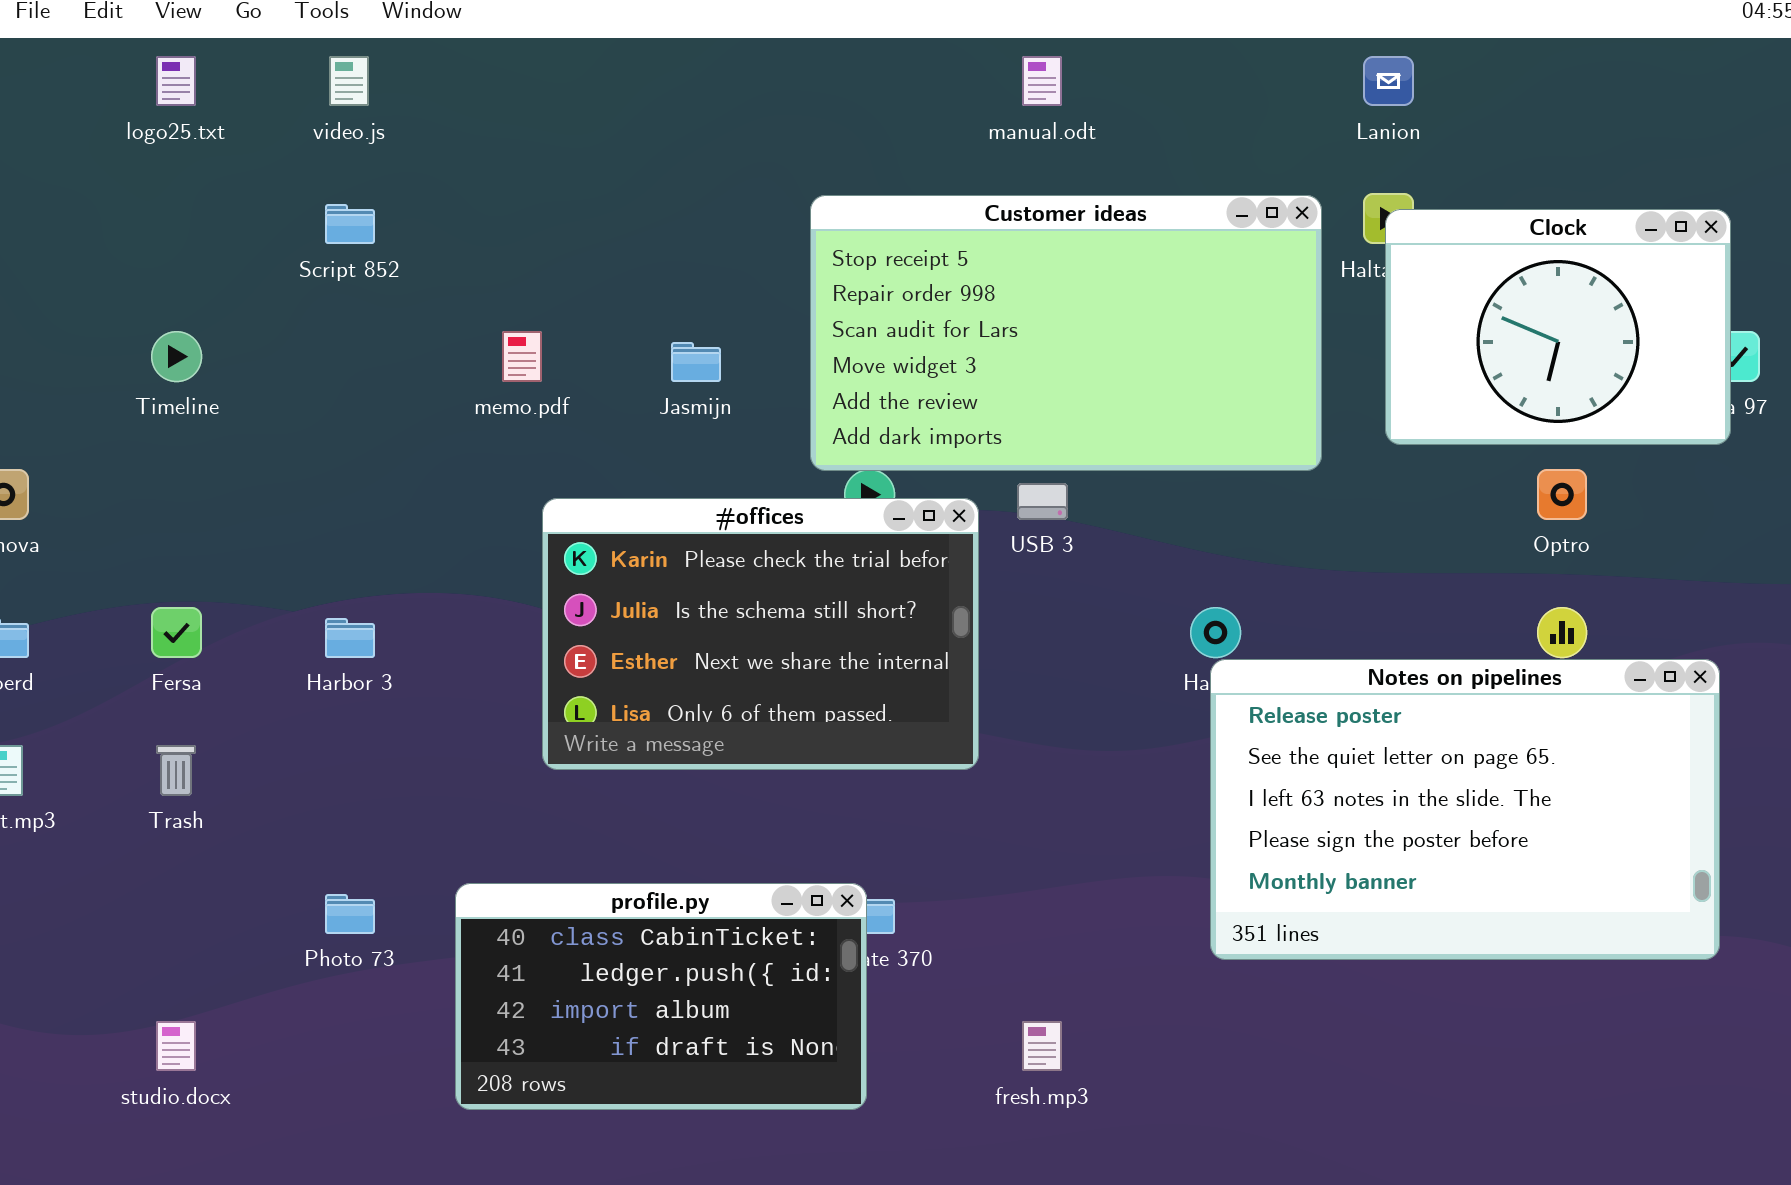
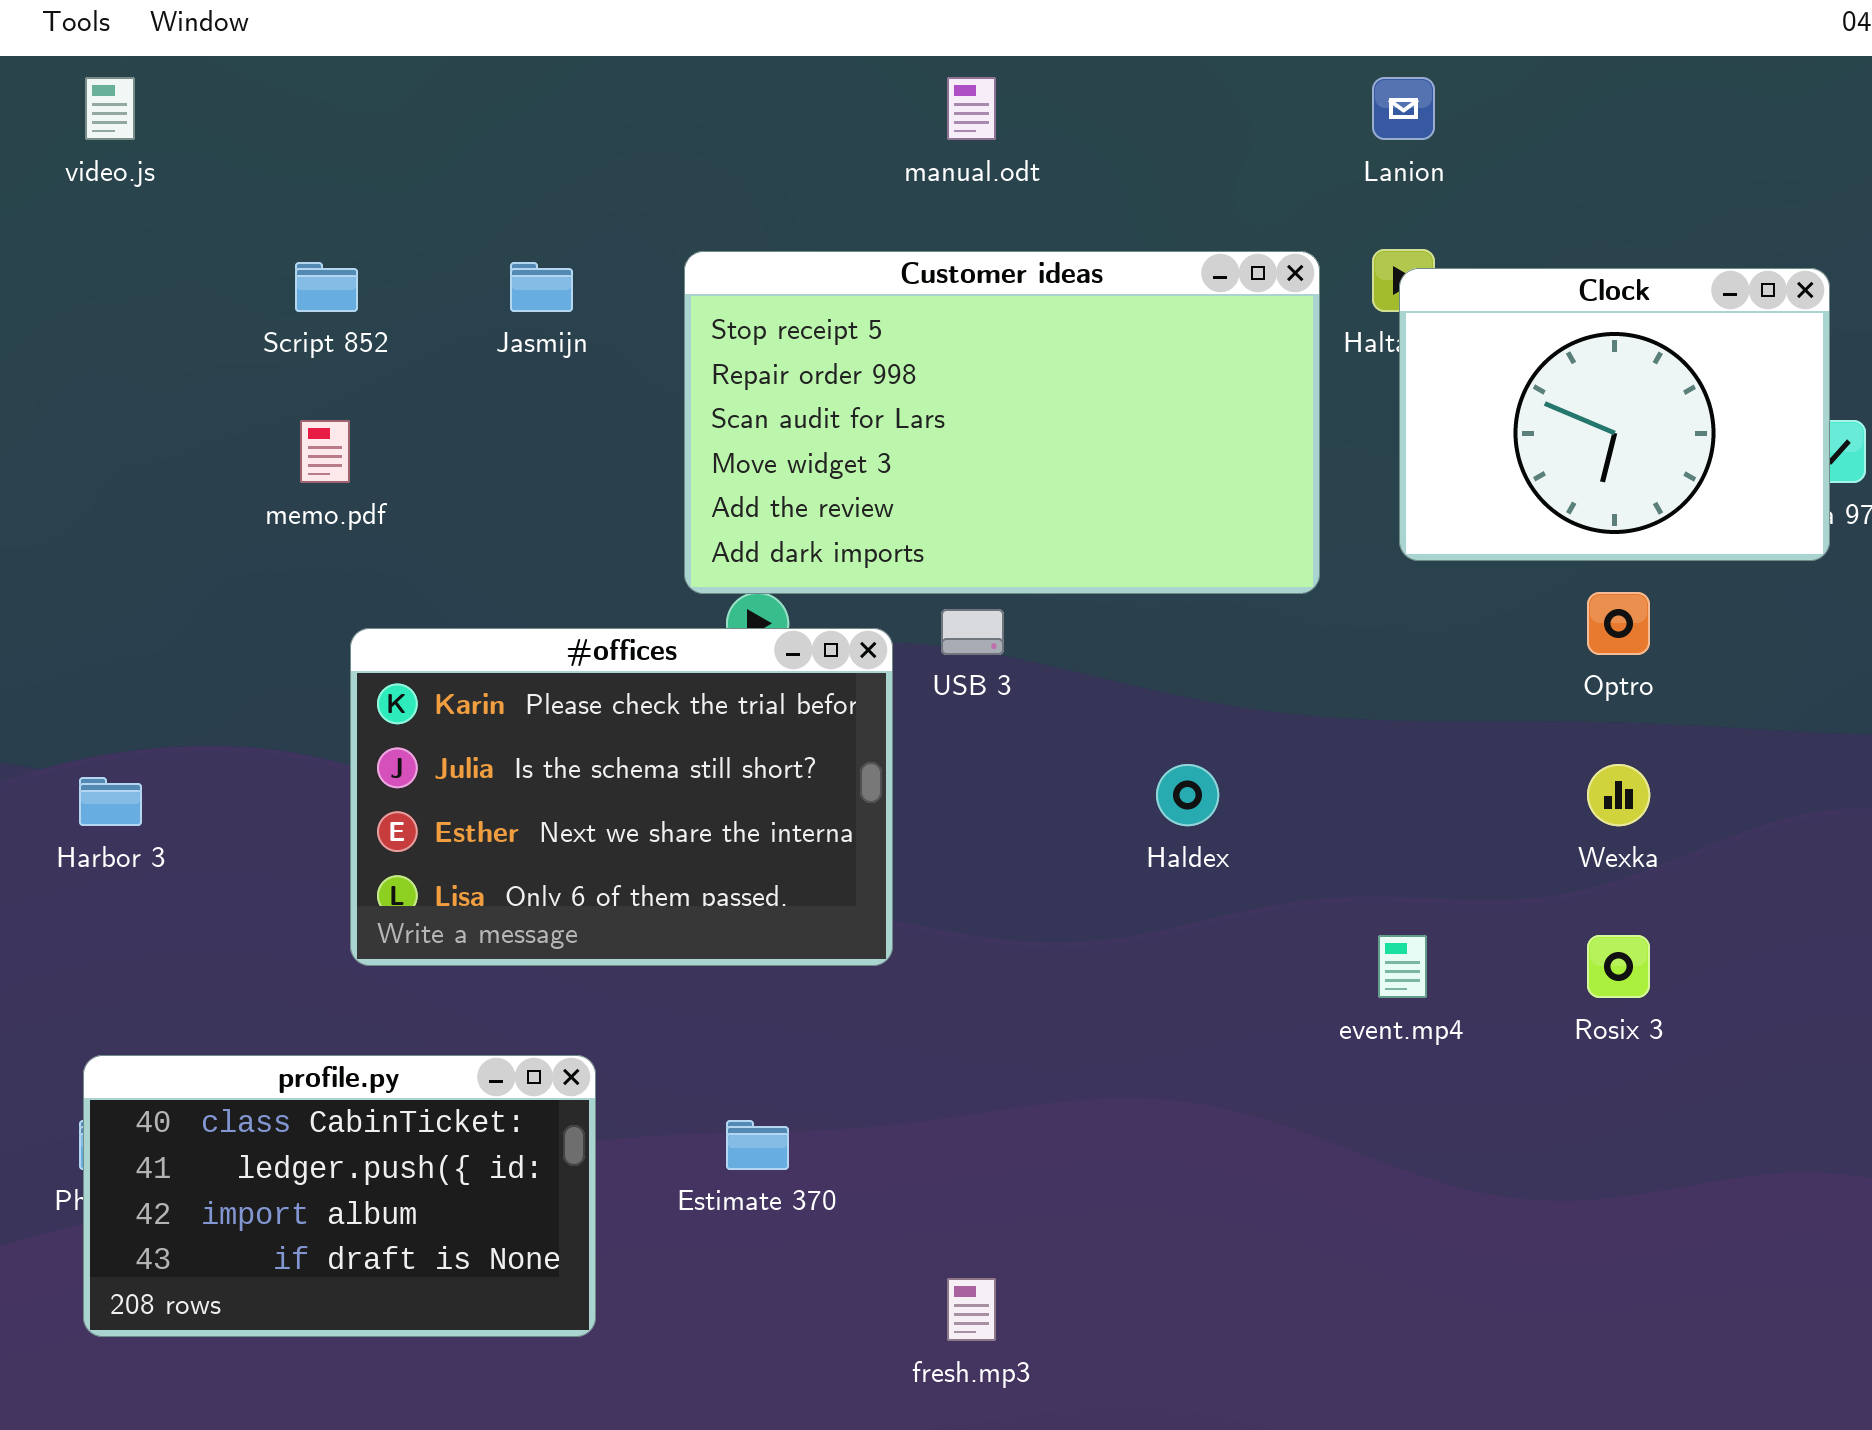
Script 852: [325,204,375,244] -> [295,262,358,312], moved
Jasmijn: [671,342,721,382] -> [510,262,573,312], moved
Notes on pipelines: [1210,659,1720,960] -> none, closed
profile.py: [455,883,867,1110] -> [83,1055,596,1337], moved

